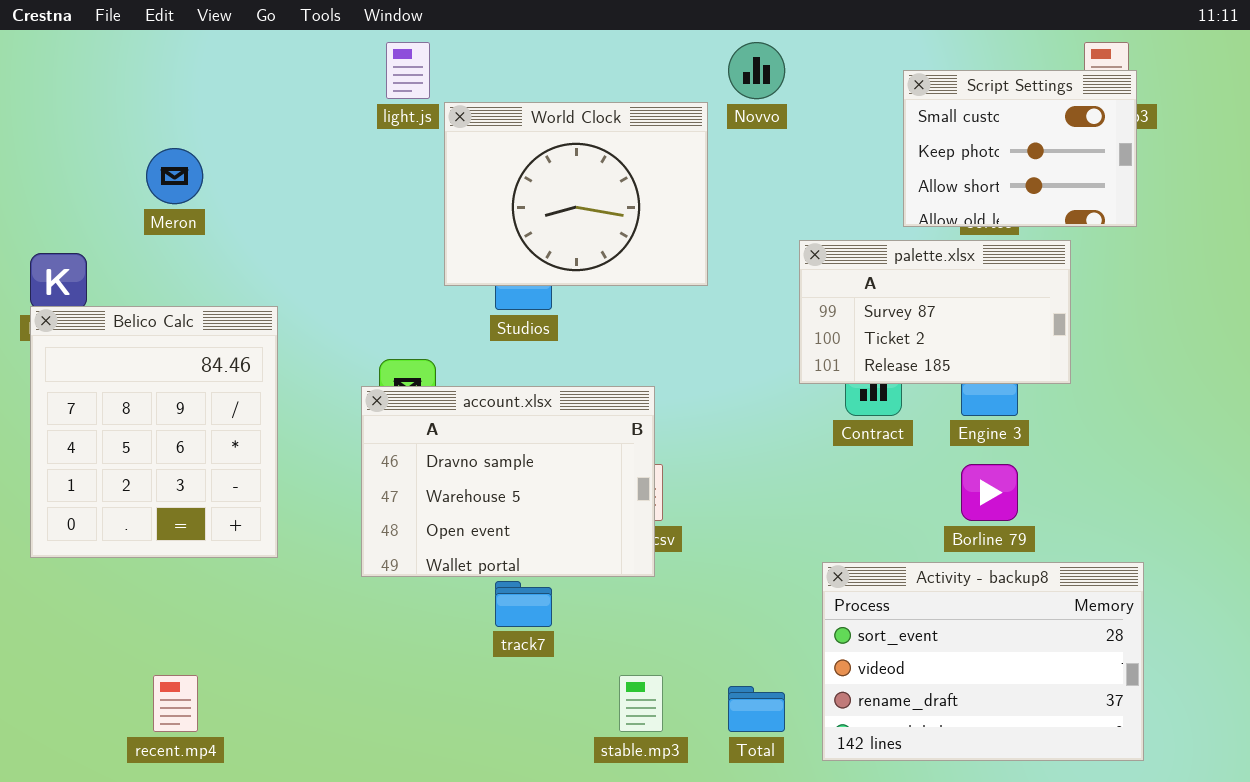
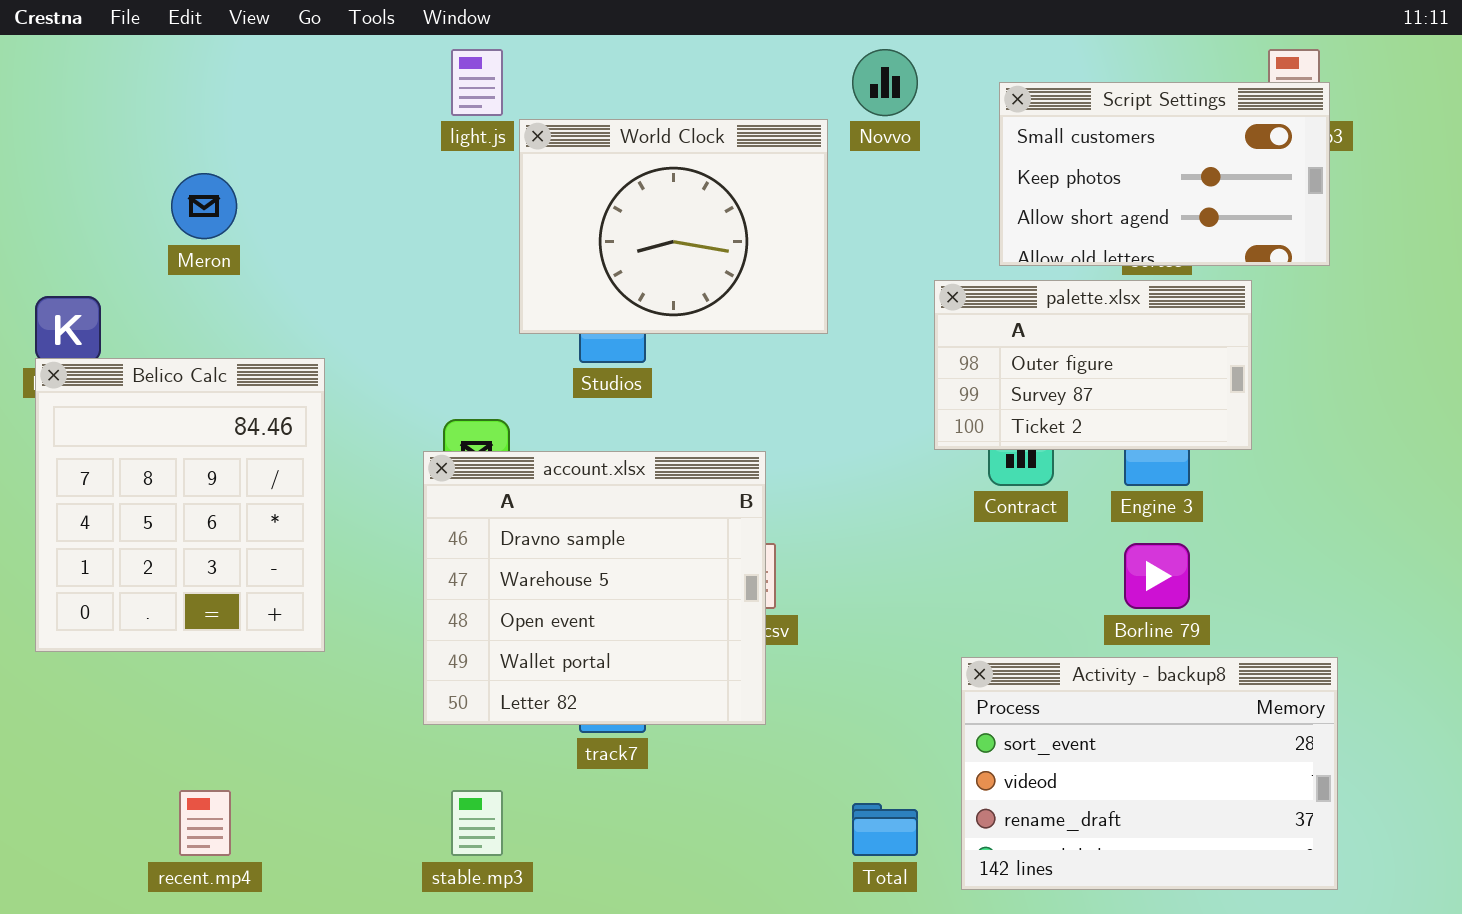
Script Settings: [903,70,1137,227] -> [999,82,1330,266], resized
palette.xlsx: [799,240,1071,384] -> [934,280,1252,450], scrolled up 1 row
account.xlsx: [361,386,655,577] -> [423,451,766,725], resized
stable.mp3: [619,675,663,732] -> [451,790,503,856], moved

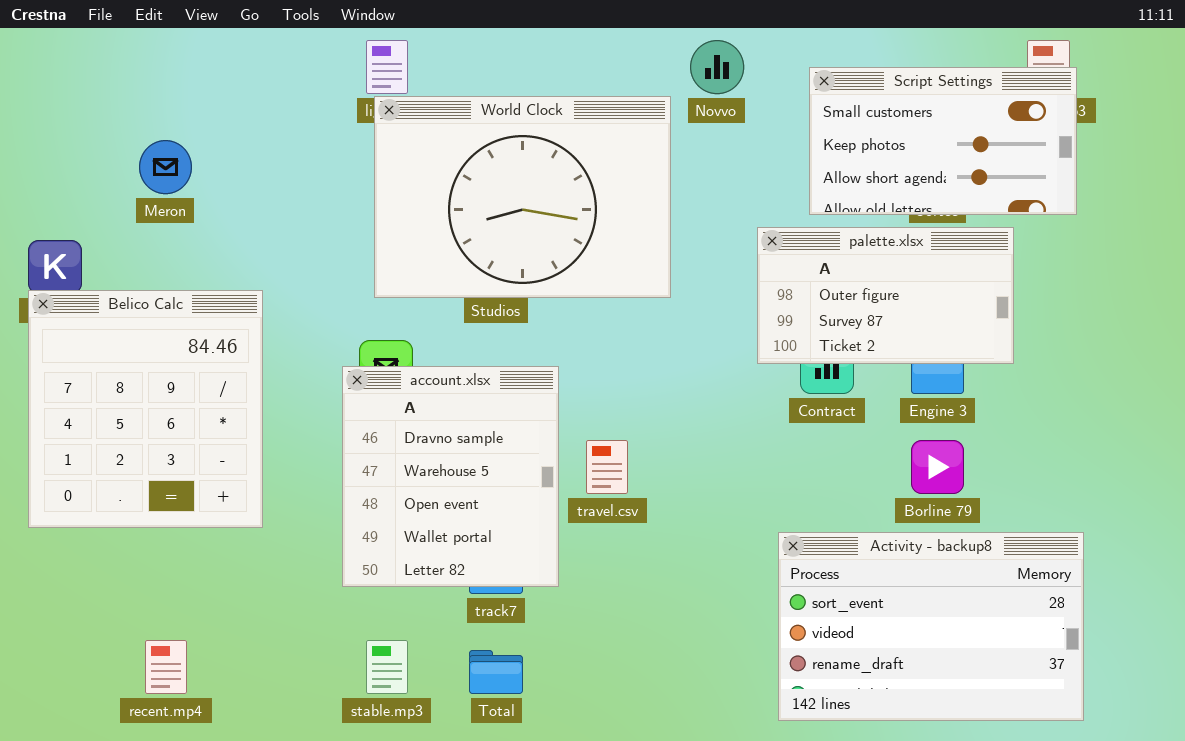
World Clock: [519,119,828,334] -> [374,96,671,298], resized
account.xlsx: [423,451,766,725] -> [342,366,559,587], resized
Total: [852,803,918,856] -> [469,650,523,694], moved

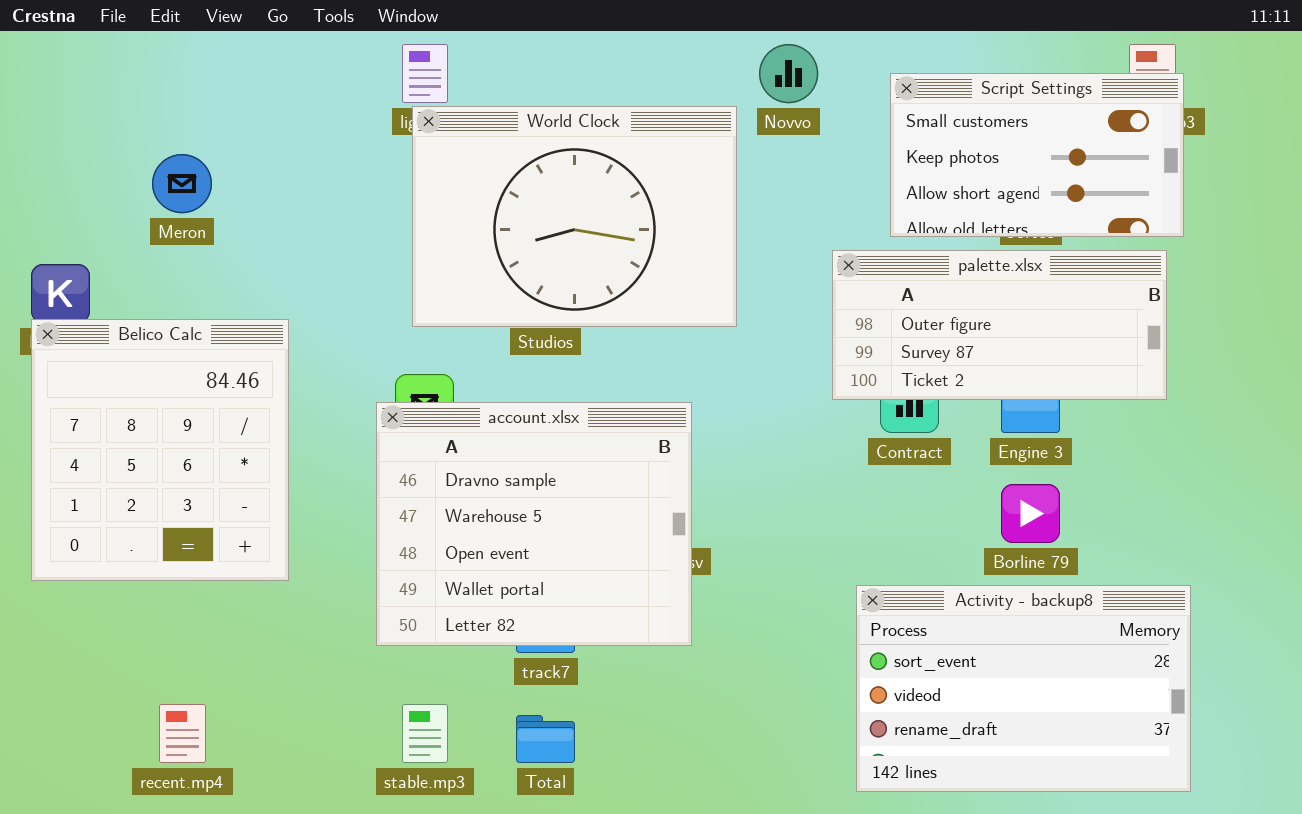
palette.xlsx: [757,227,1014,364] -> [832,250,1167,400], resized
account.xlsx: [342,366,559,587] -> [376,402,692,646], resized

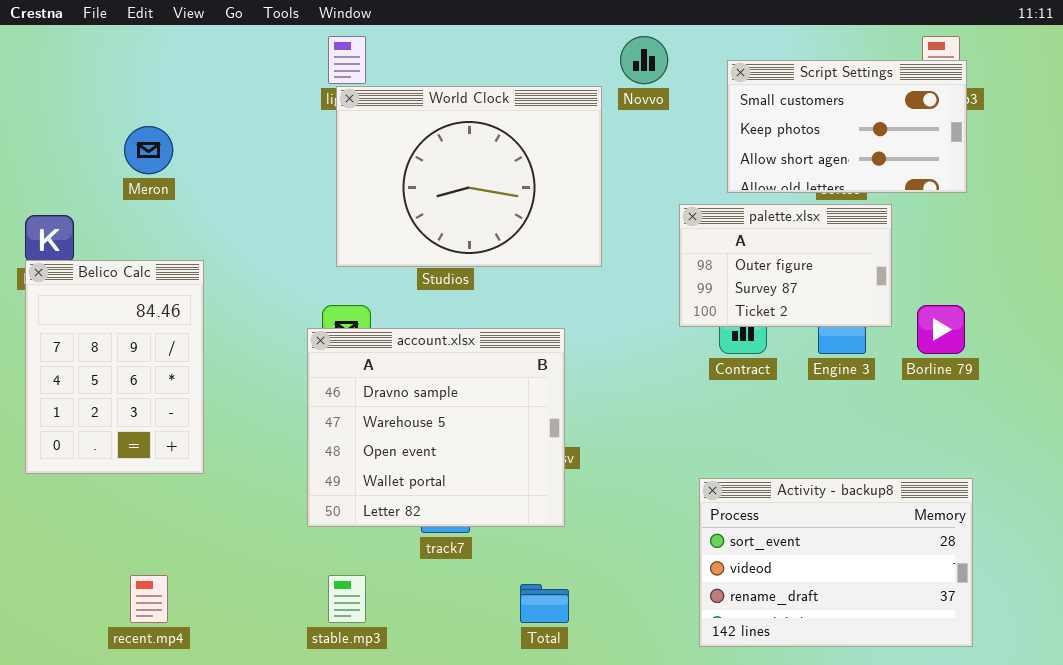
palette.xlsx: [832,250,1167,400] -> [679,204,892,327], resized
Belico Calc: [31,319,289,581] -> [25,260,204,474], resized
Borline 79: [1001,484,1060,543] -> [917,305,965,354], moved
Total: [516,715,575,763] -> [520,584,569,623], moved

